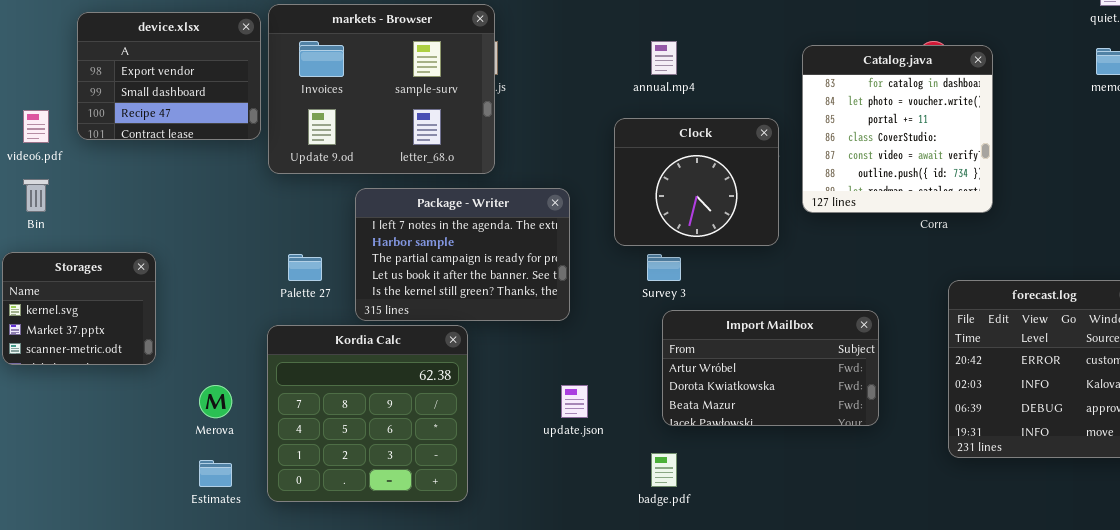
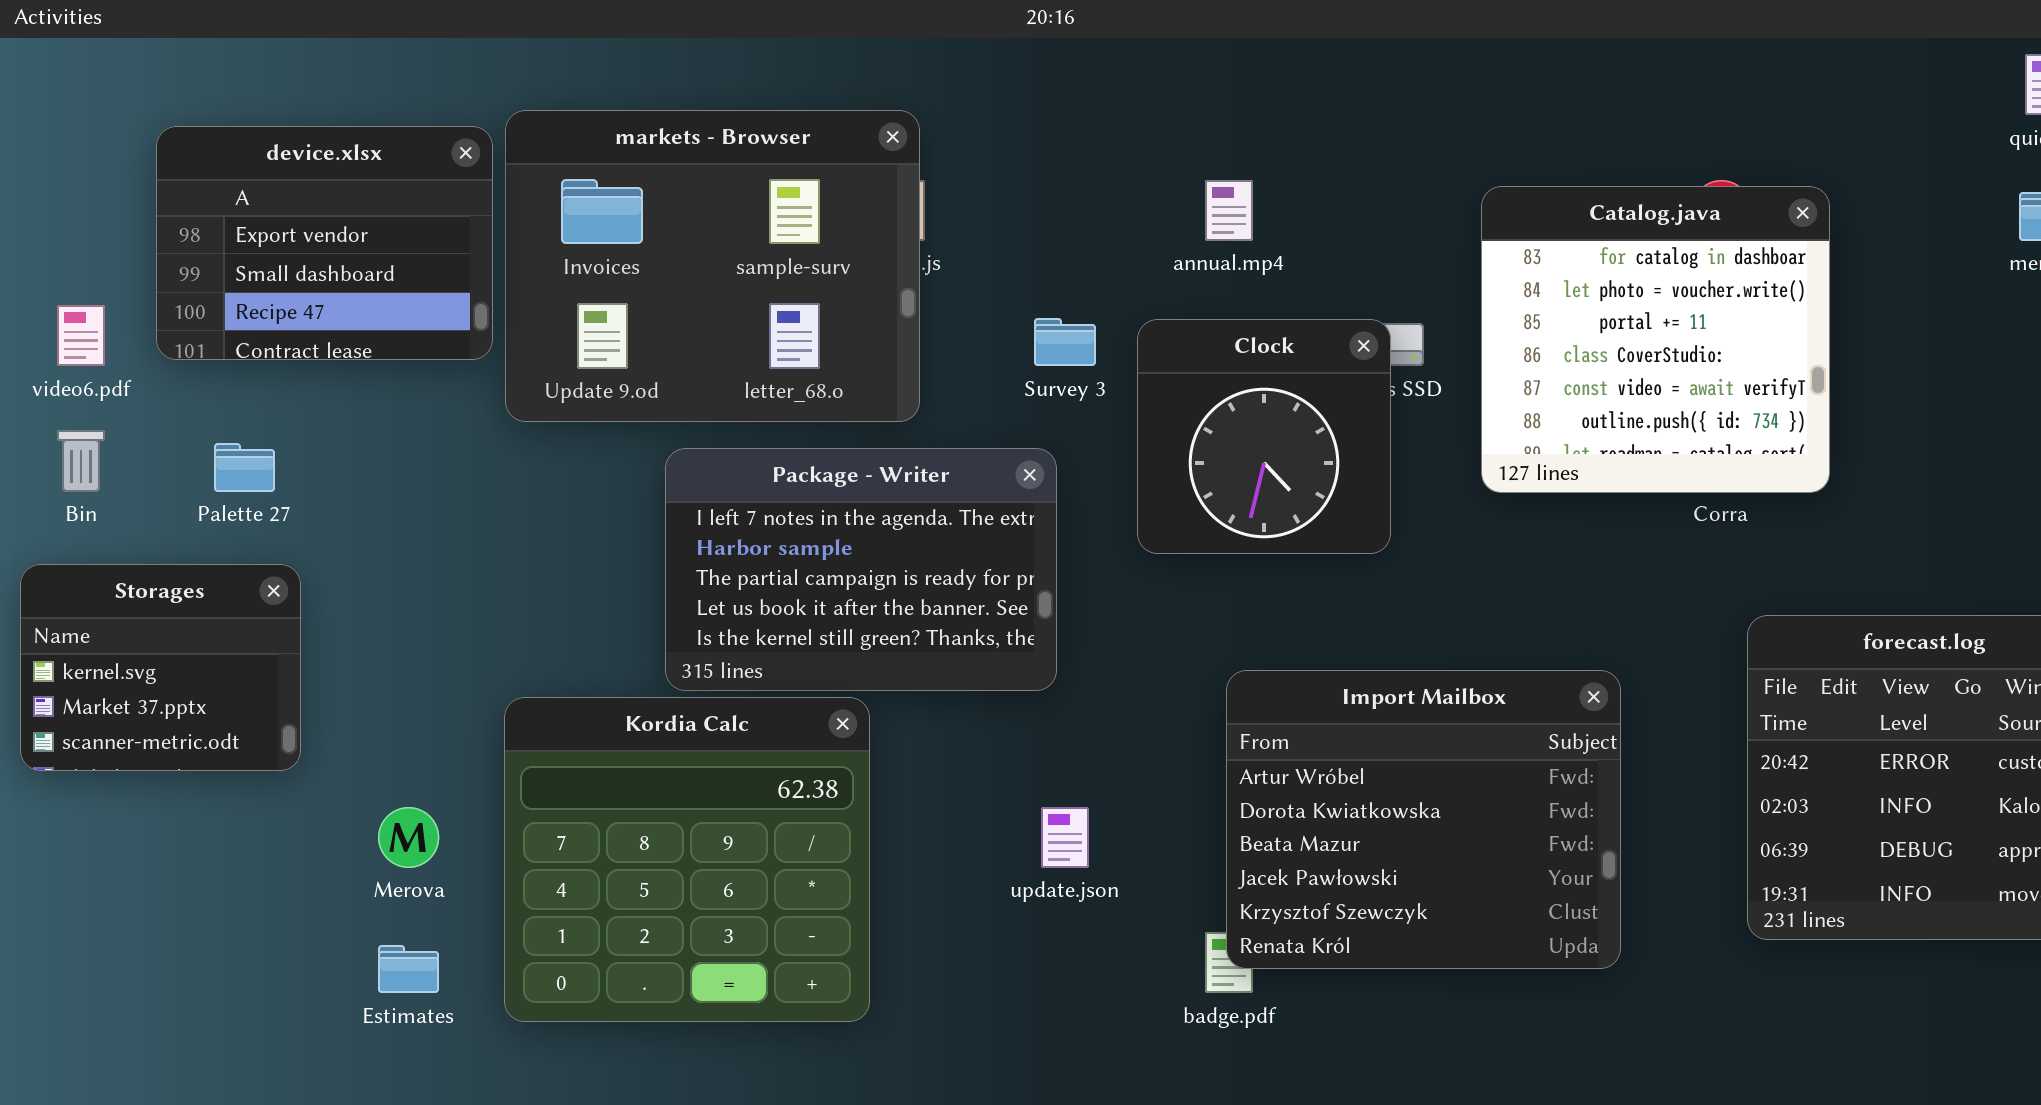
Clock: [614,118,779,246] -> [1137,319,1391,554], resized
Palette 27: [288,254,322,281] -> [214,443,275,492], moved
Survey 3: [647,254,681,281] -> [1034,318,1096,366], moved
Import Mailbox: [662,310,879,426] -> [1226,670,1621,969], resized

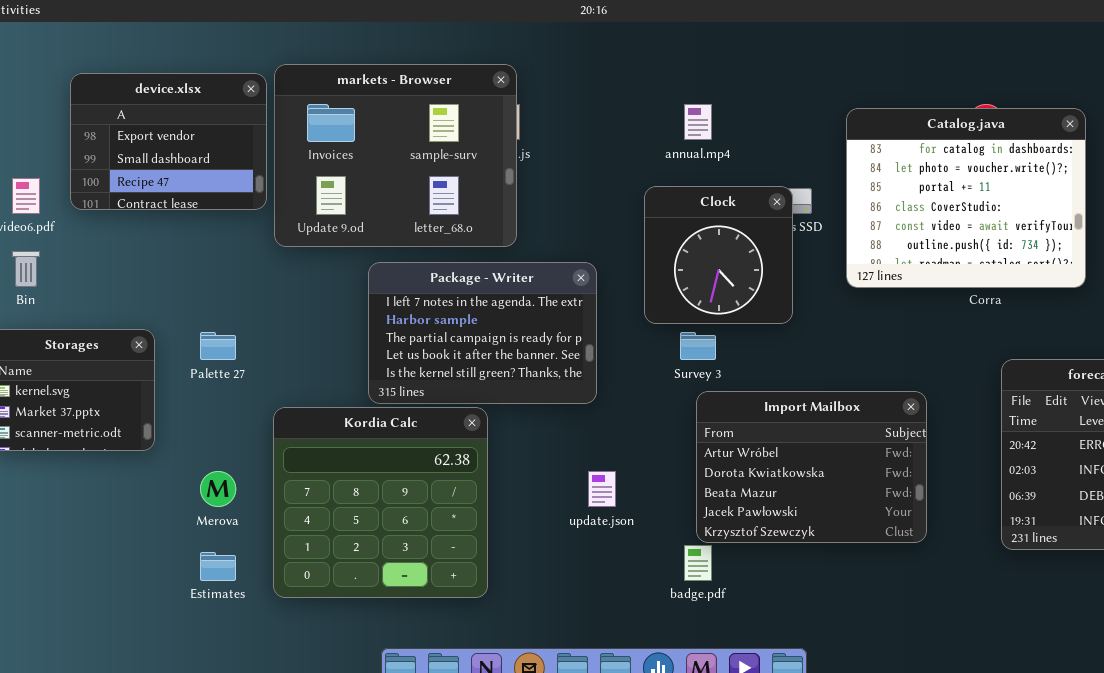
Catalog.java: [1481,186,1830,493] -> [846,108,1086,288], resized
Survey 3: [1034,318,1096,366] -> [680,332,716,360], moved
Palette 27: [214,443,275,492] -> [200,332,236,360], moved
Import Mailbox: [1226,670,1621,969] -> [696,391,927,543], resized

